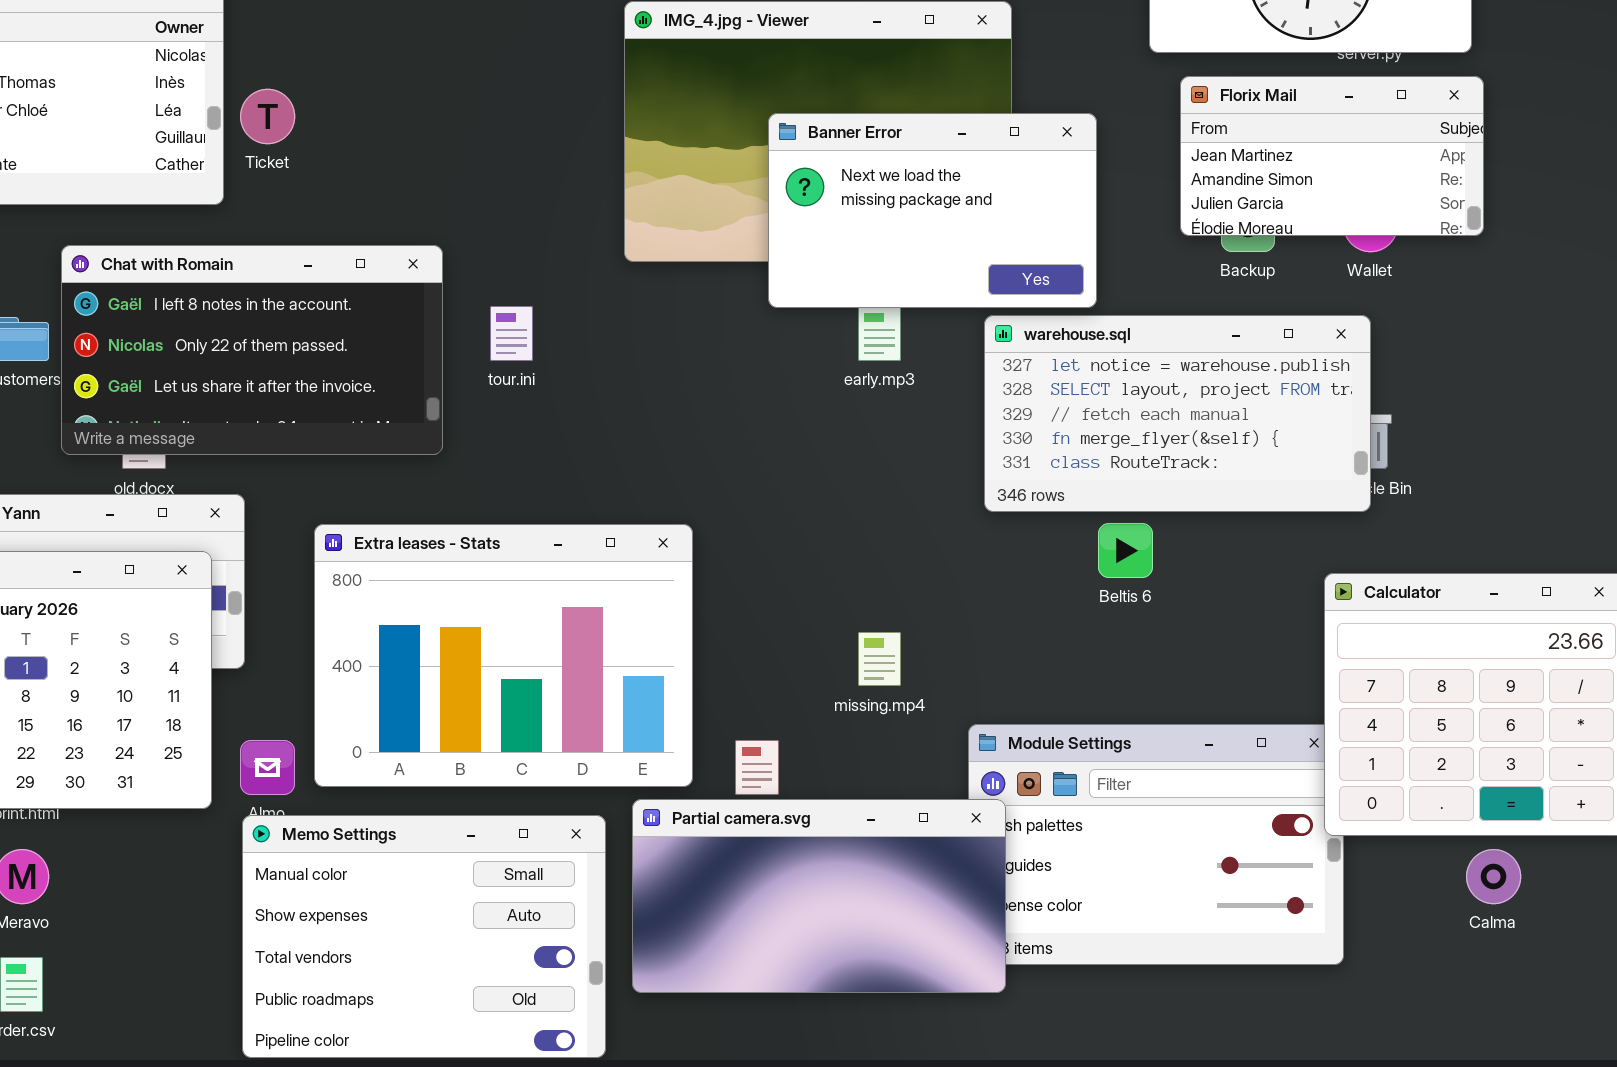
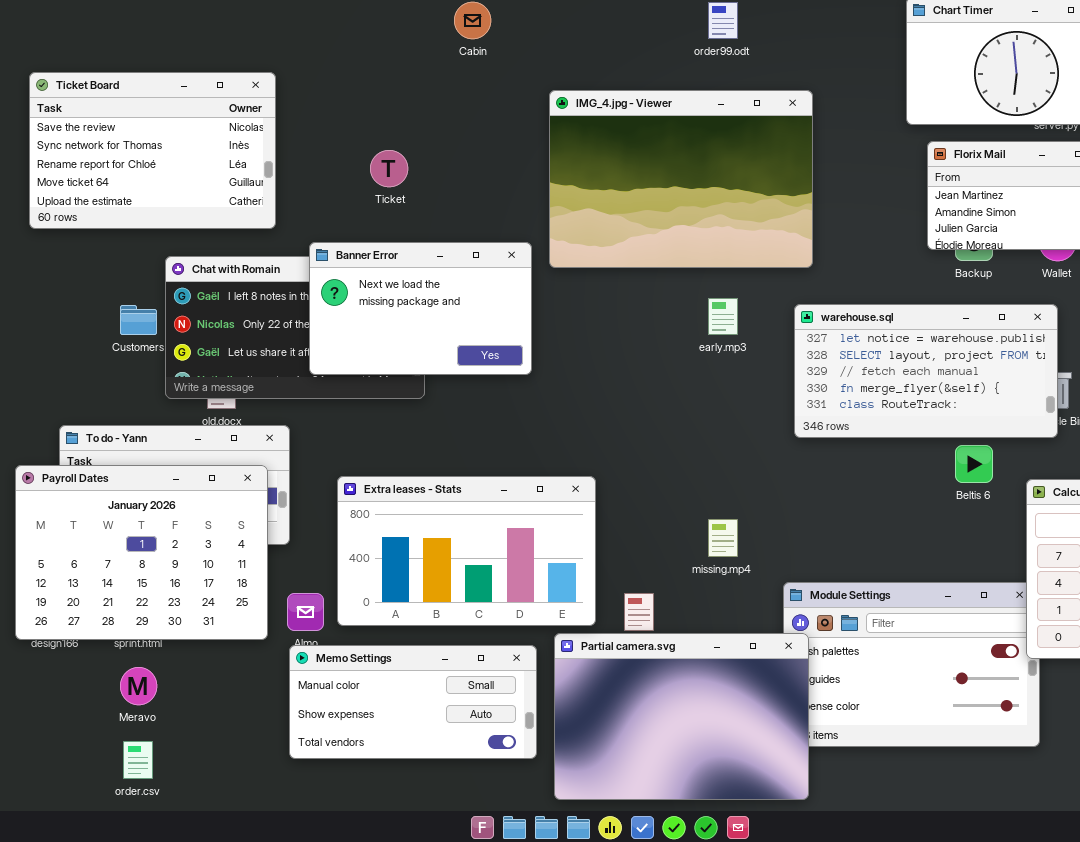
Ticket: [240,89,295,144] -> [370,150,408,187], moved
Banner Error: [768,113,1097,308] -> [309,242,532,375], moved
Beltis 6: [1098,523,1153,578] -> [955,445,993,483], moved
Extra leases - Stats: [314,524,693,787] -> [337,476,596,626], resized
Partial camera.svg: [632,799,1006,993] -> [554,633,809,800], resized
Memo Settings: [242,815,606,1058] -> [289,645,537,759], resized

